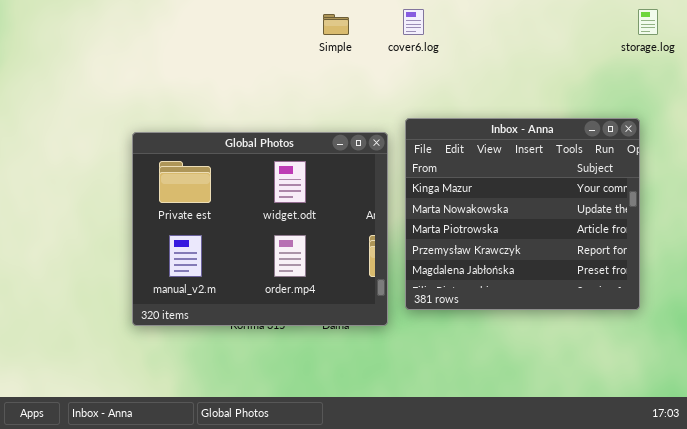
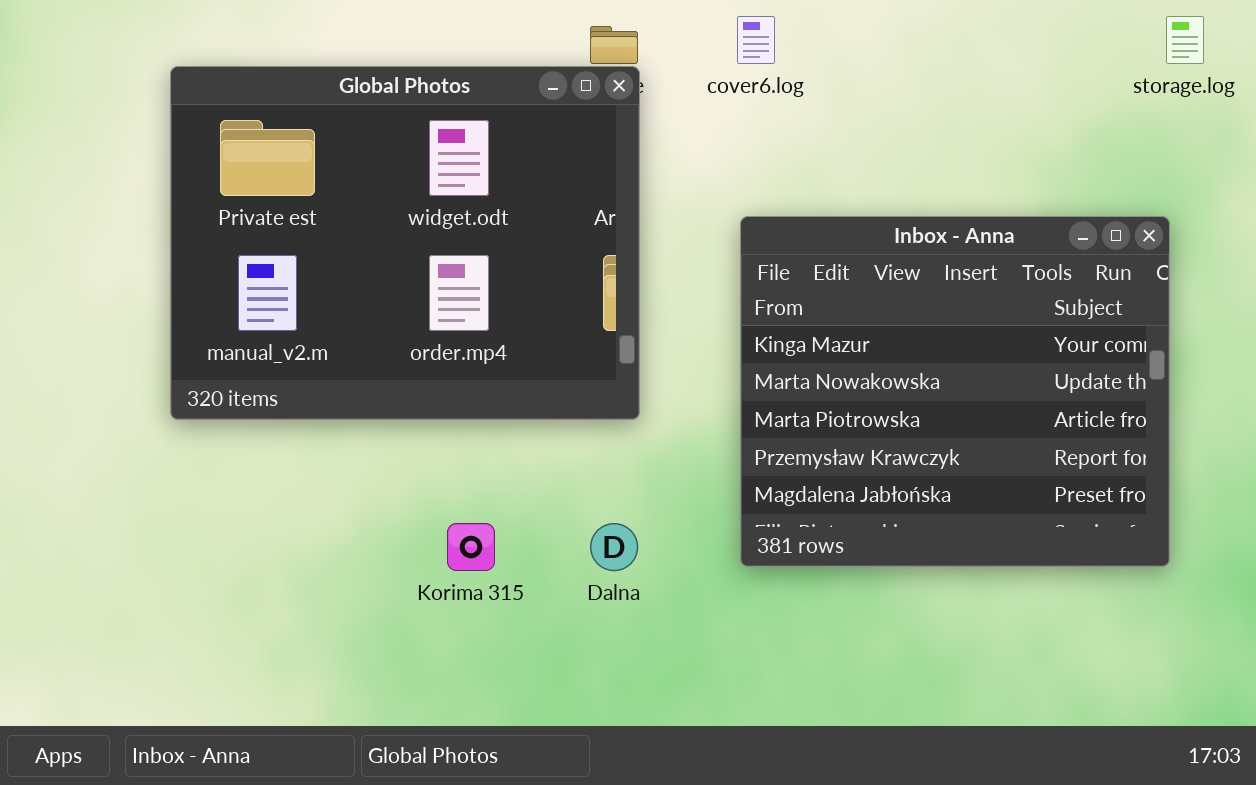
Global Photos: [132,132,388,326] -> [170,66,640,420], moved

